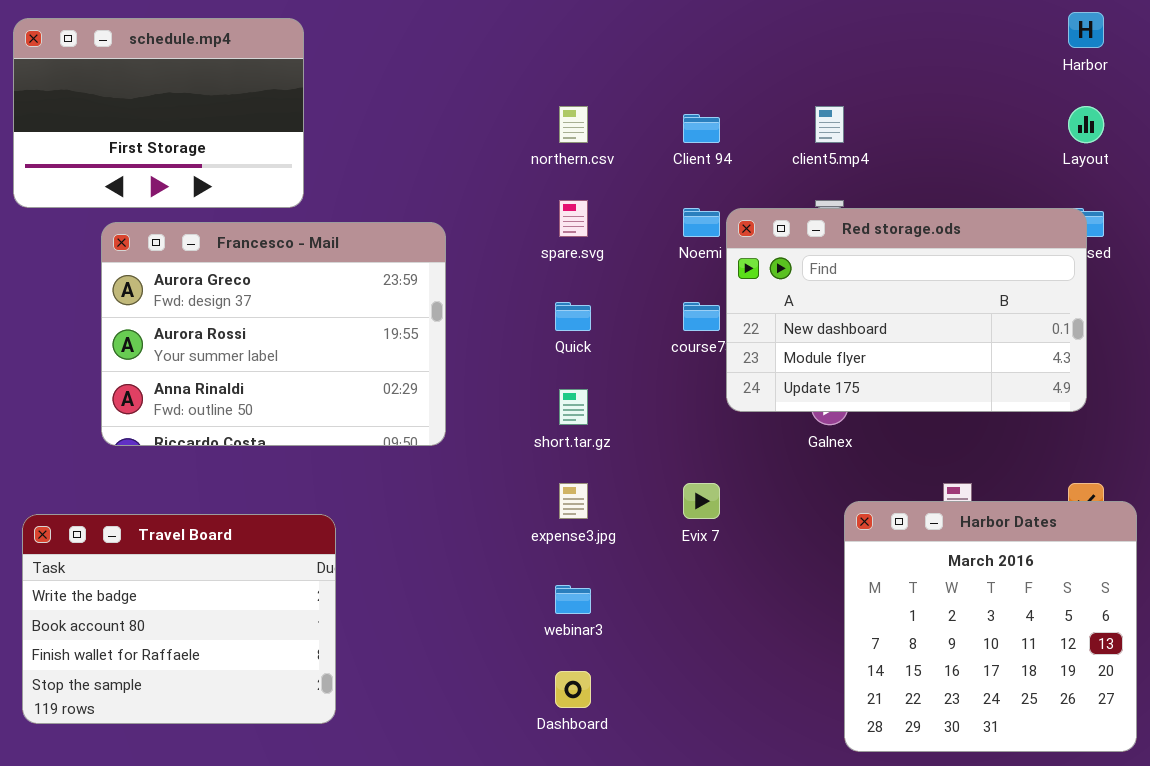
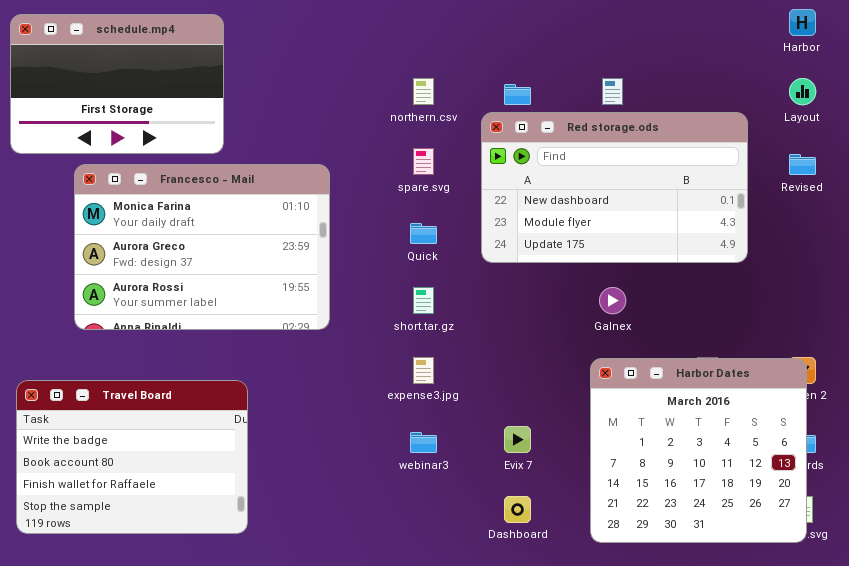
Red storage.ods: [726,208,1087,412] -> [481,112,748,263], moved
Francesco - Mail: [101,222,446,446] -> [74,164,330,330], scrolled up 1 row
Evix 7: [683,483,720,519] -> [504,426,531,453], moved
Harbor Dates: [844,501,1137,752] -> [590,358,807,543], moved
Dashboard: [555,671,591,708] -> [504,496,531,523], moved

